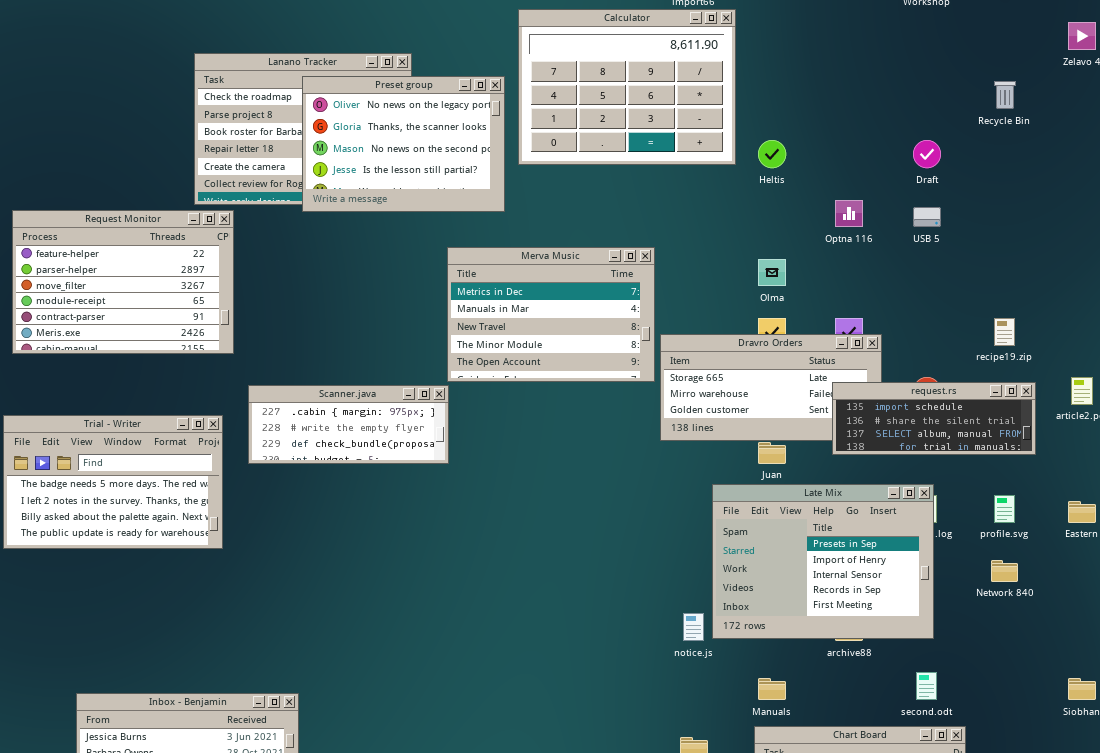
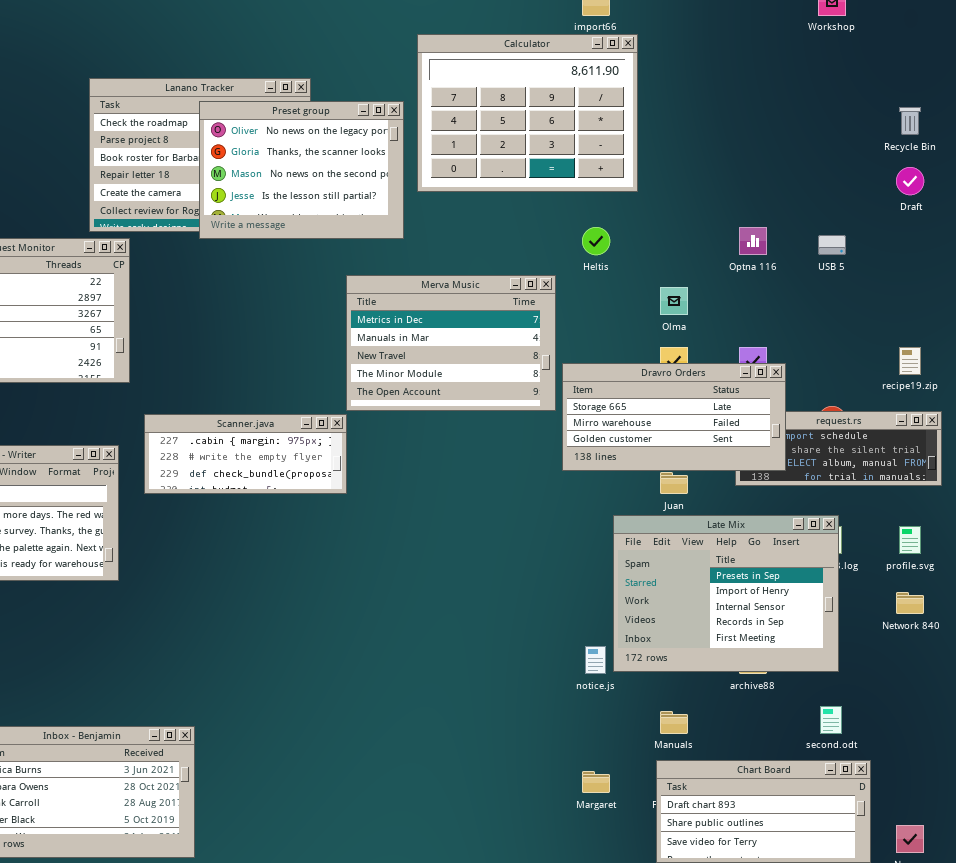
Heltis: [758,140,786,168] -> [582,227,610,255], moved
Draft: [913,140,941,168] -> [896,167,924,195], moved
Dravro Orders: [660,334,882,441] -> [562,363,786,471], raised

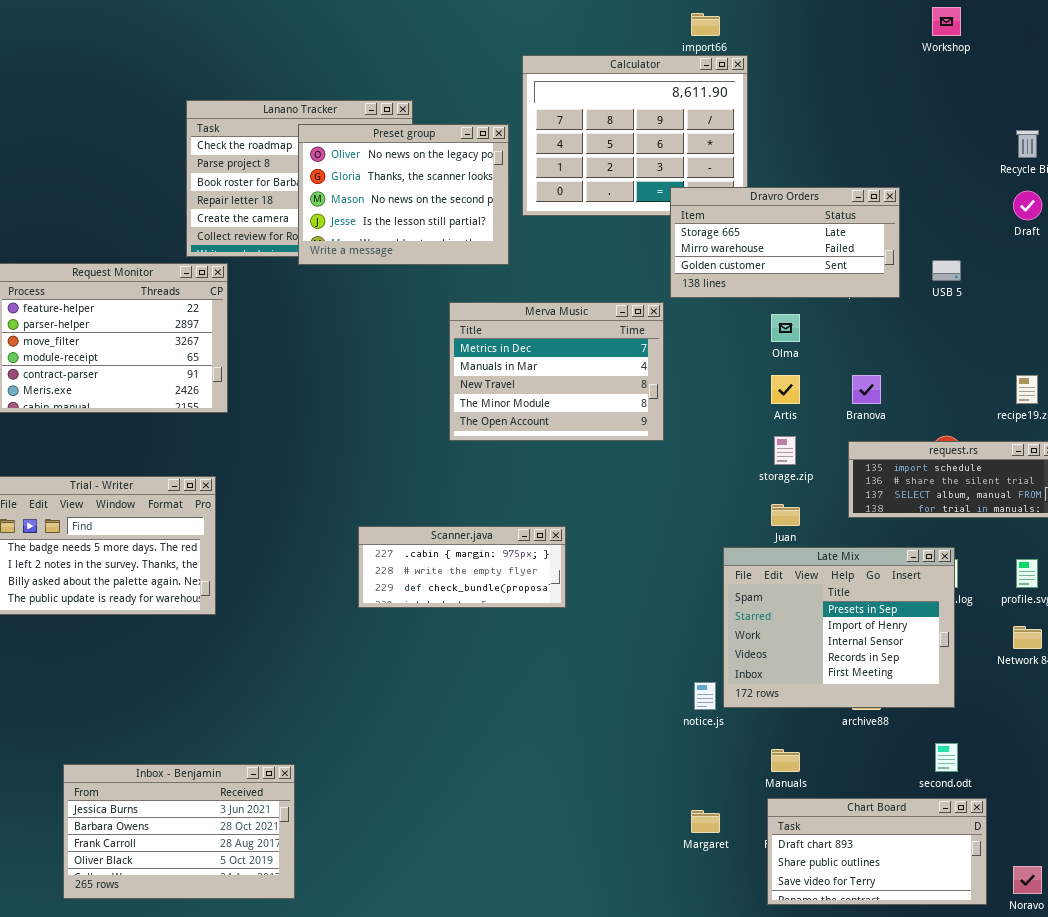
Dravro Orders: [562,363,786,471] -> [670,187,900,298], moved
Scanner.java: [144,414,347,494] -> [358,526,566,608], moved

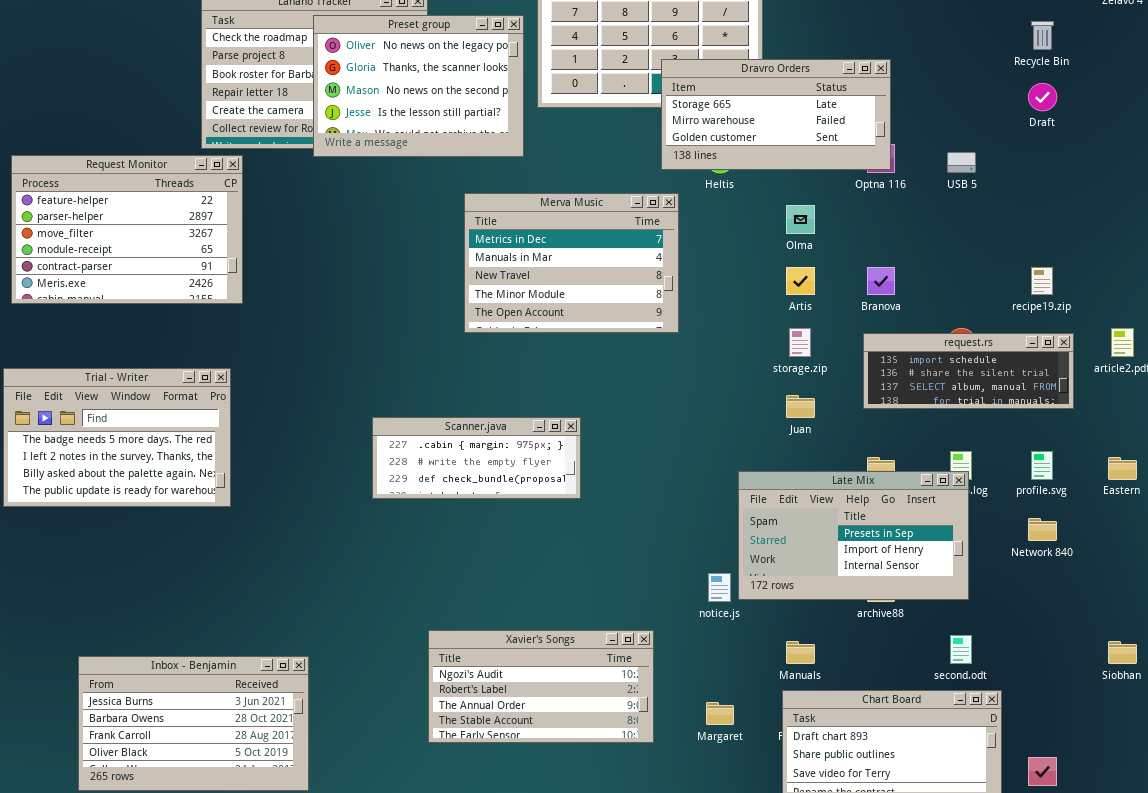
Dravro Orders: [670,187,900,298] -> [661,59,891,170], moved
Late Mix: [723,547,955,708] -> [738,471,969,600], resized
Xavier's Songs: none -> [428,630,654,743], opened

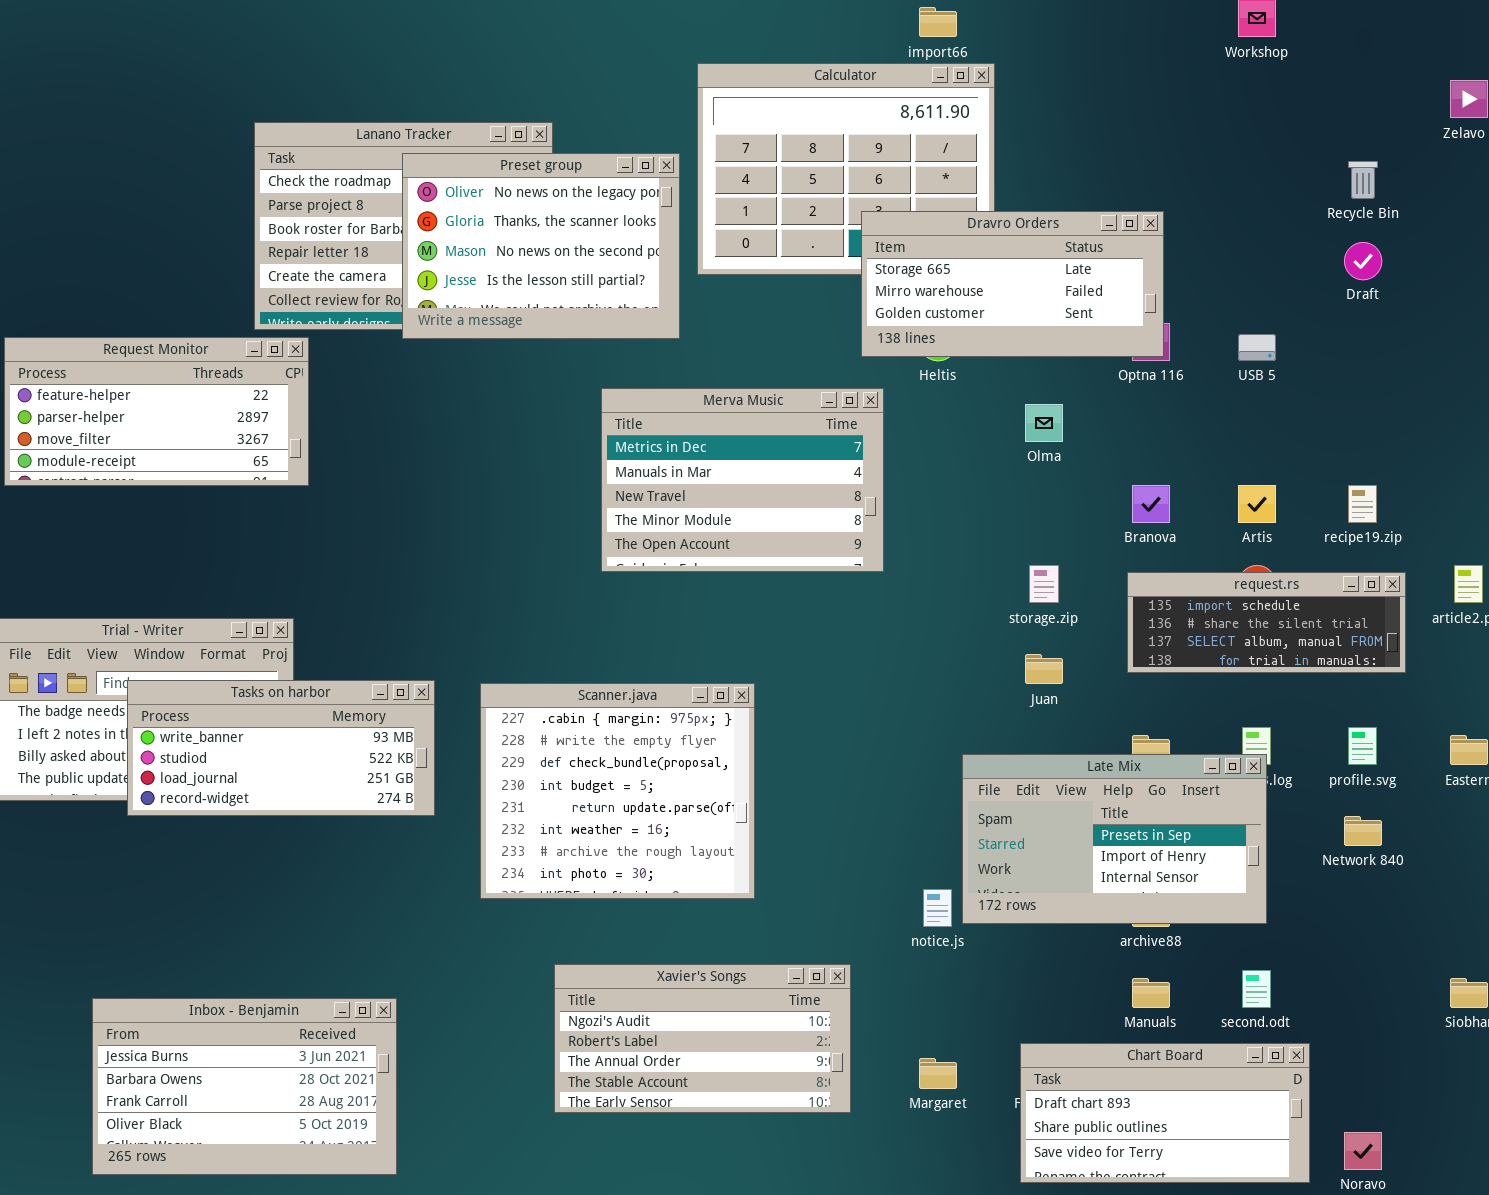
Request Monitor: [11,155,243,304] -> [4,337,309,486], resized
Artis: [786,267,815,295] -> [1238,485,1276,523], moved
Tasks on harbor: none -> [127,680,435,816], opened
Scanner.java: [372,417,581,499] -> [480,683,755,899], resized
Manuals: [786,641,815,664] -> [1132,978,1170,1008], moved

